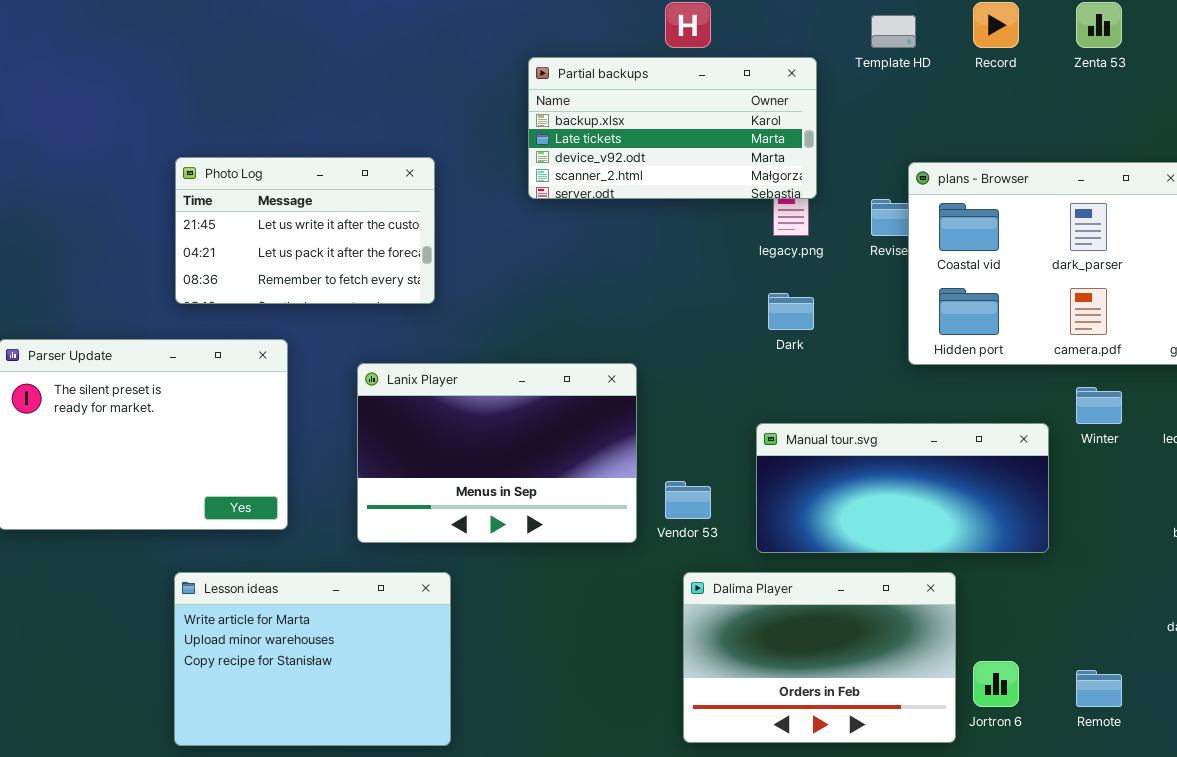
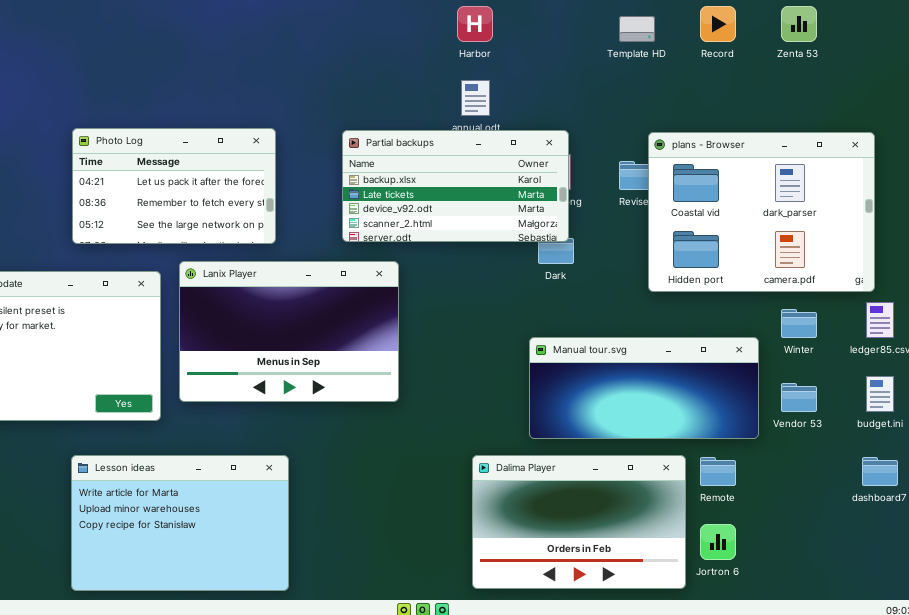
Partial backups: [528,57,817,199] -> [342,130,569,242], moved
Photo Log: [175,157,435,304] -> [72,128,276,244], scrolled down 1 row
Lanix Player: [357,363,637,543] -> [179,261,399,402], moved
Vendor 53: [665,481,711,519] -> [781,383,817,412], moved
Remote: [1076,670,1122,707] -> [700,457,736,486], moved

